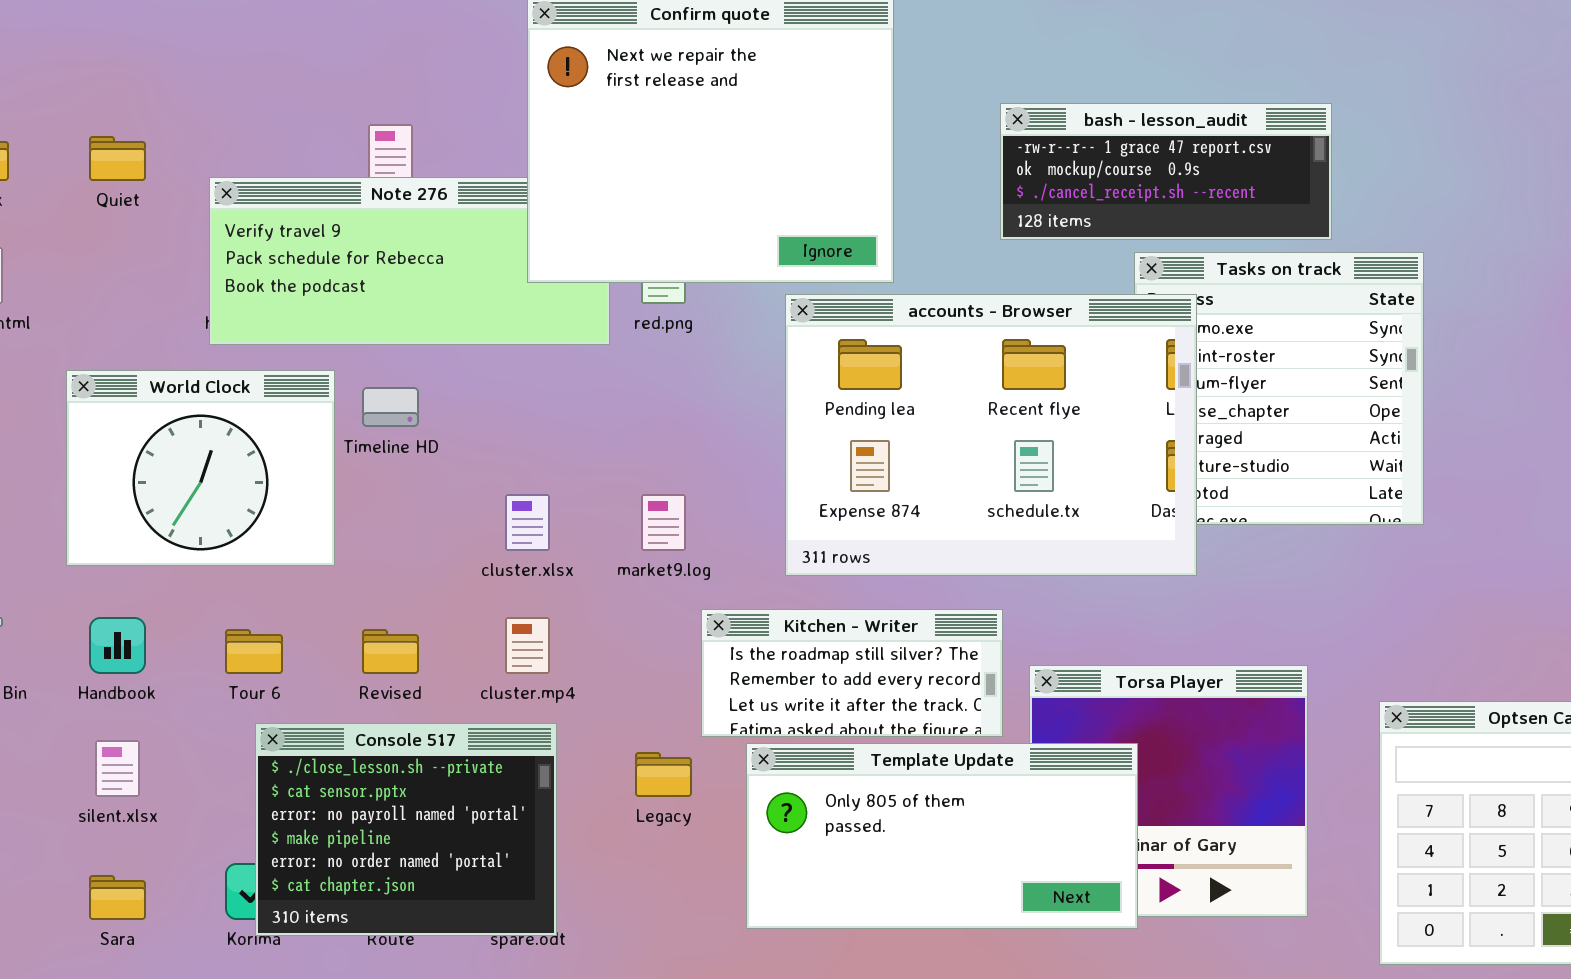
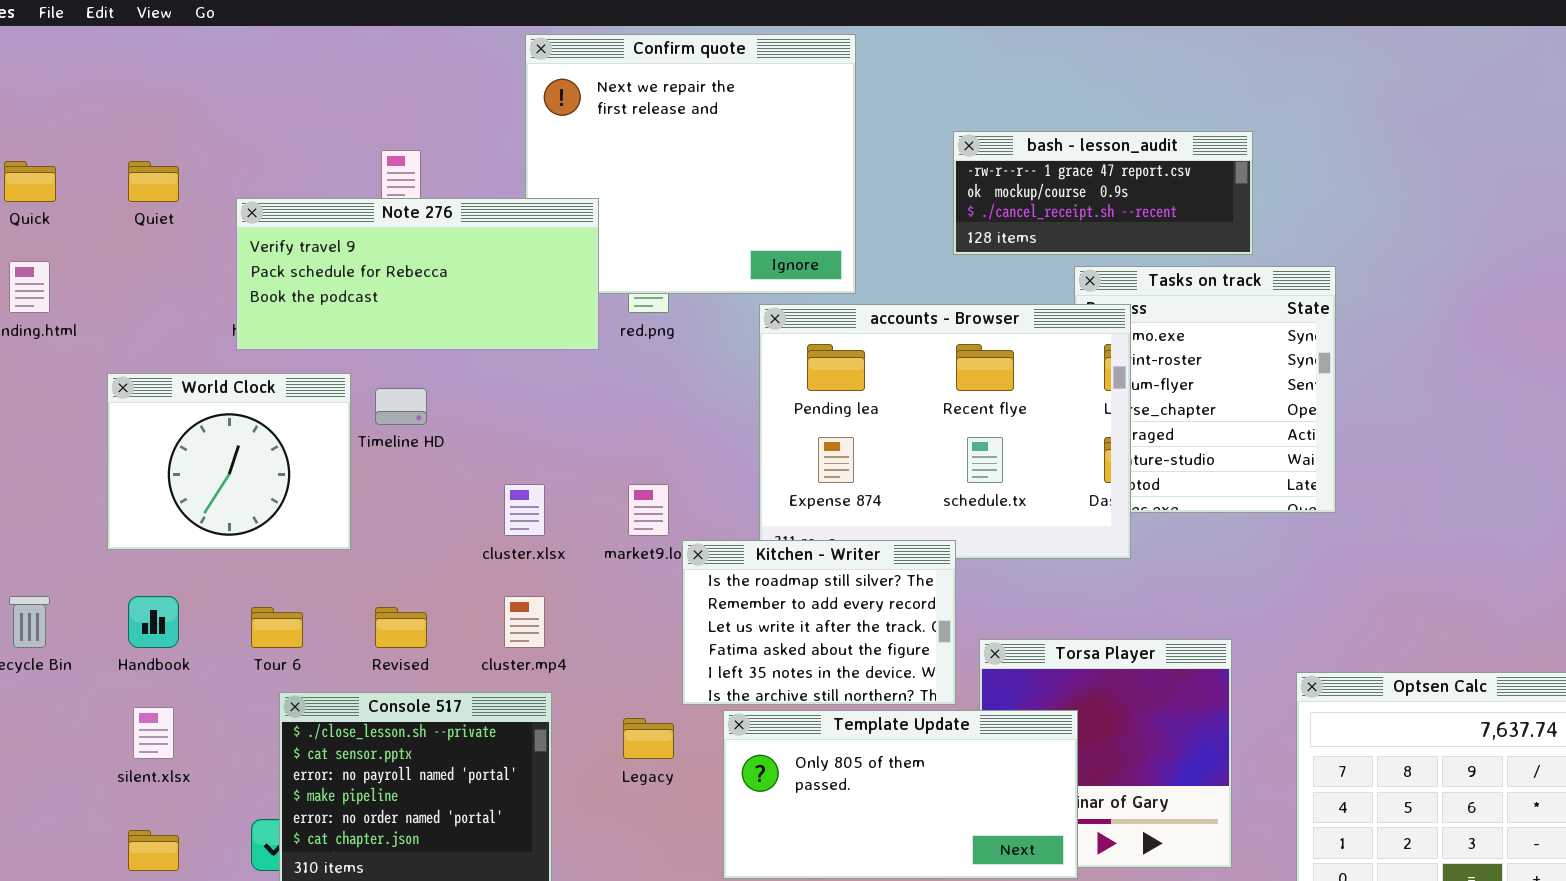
Note 276: [209,177,610,345] -> [236,198,599,350], raised
Kitchen - Writer: [701,609,1003,737] -> [682,540,956,705], resized

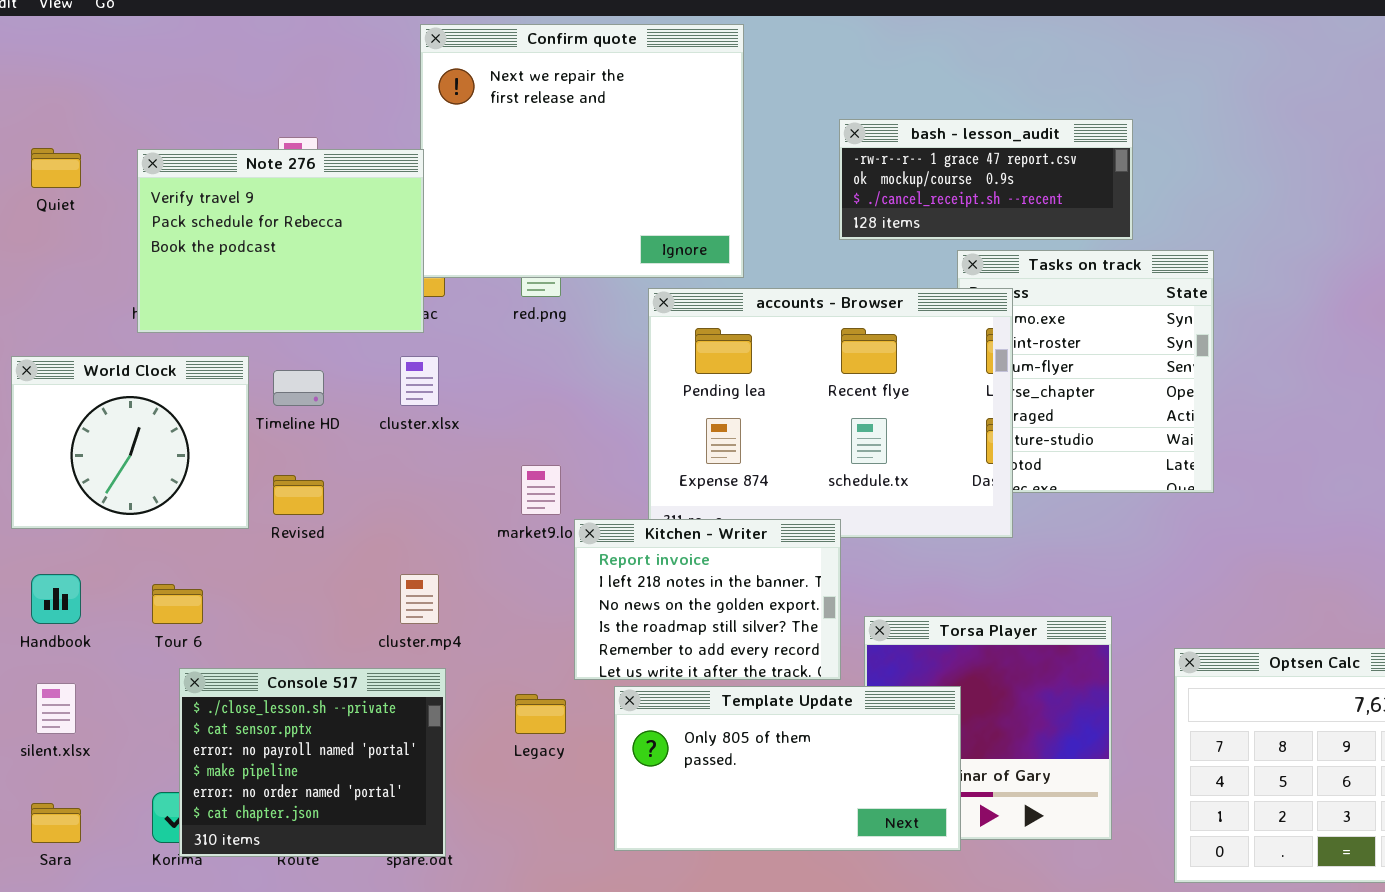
Note 276: [236,198,599,350] -> [137,149,424,333], resized
cluster.xlsx: [504,484,545,536] -> [400,356,439,406], moved
Kitchen - Writer: [682,540,956,705] -> [574,519,841,680], scrolled up 3 rows
Revised: [375,607,427,648] -> [273,475,324,515], moved

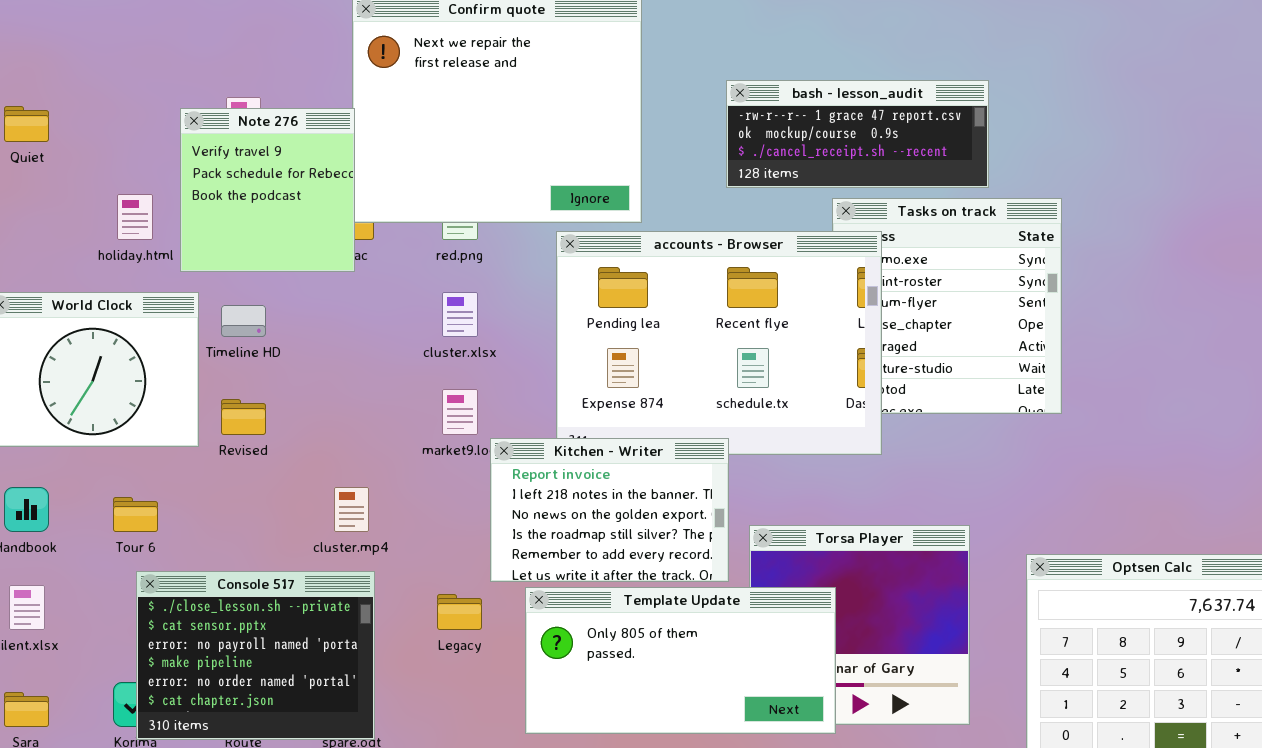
Note 276: [137,149,424,333] -> [180,108,355,272], resized
cluster.xlsx: [400,356,439,406] -> [442,292,478,337], moved

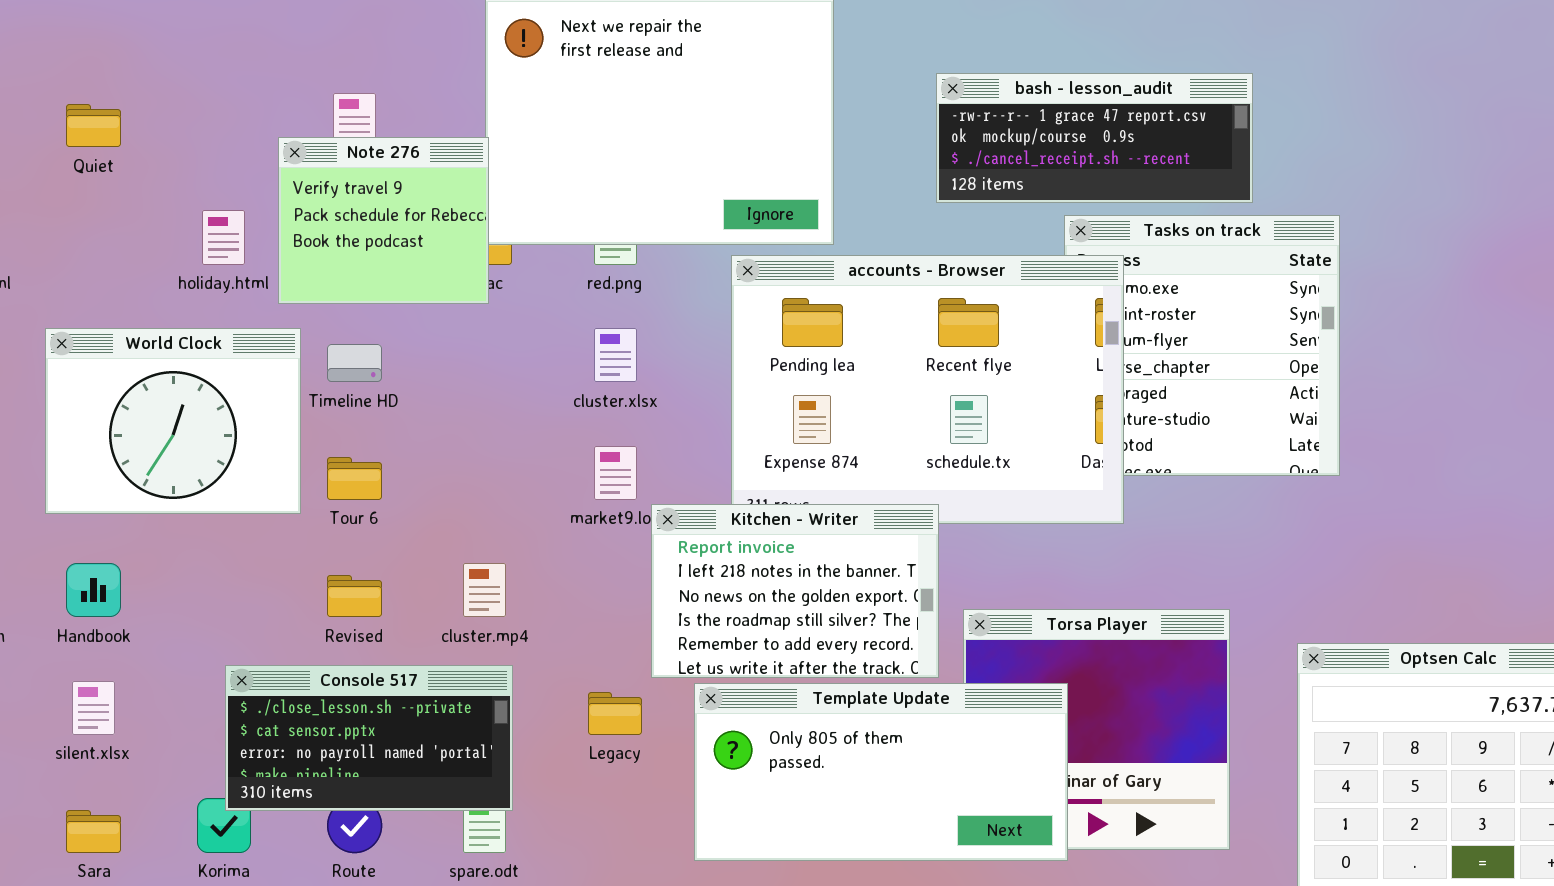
Note 276: [180,108,355,272] -> [278,137,489,304], resized
Revised: [221,399,266,435] -> [327,575,382,617], moved
Tour 6: [113,497,158,532] -> [327,457,382,500], moved
Console 517: [136,571,375,740] -> [225,665,513,811], resized

